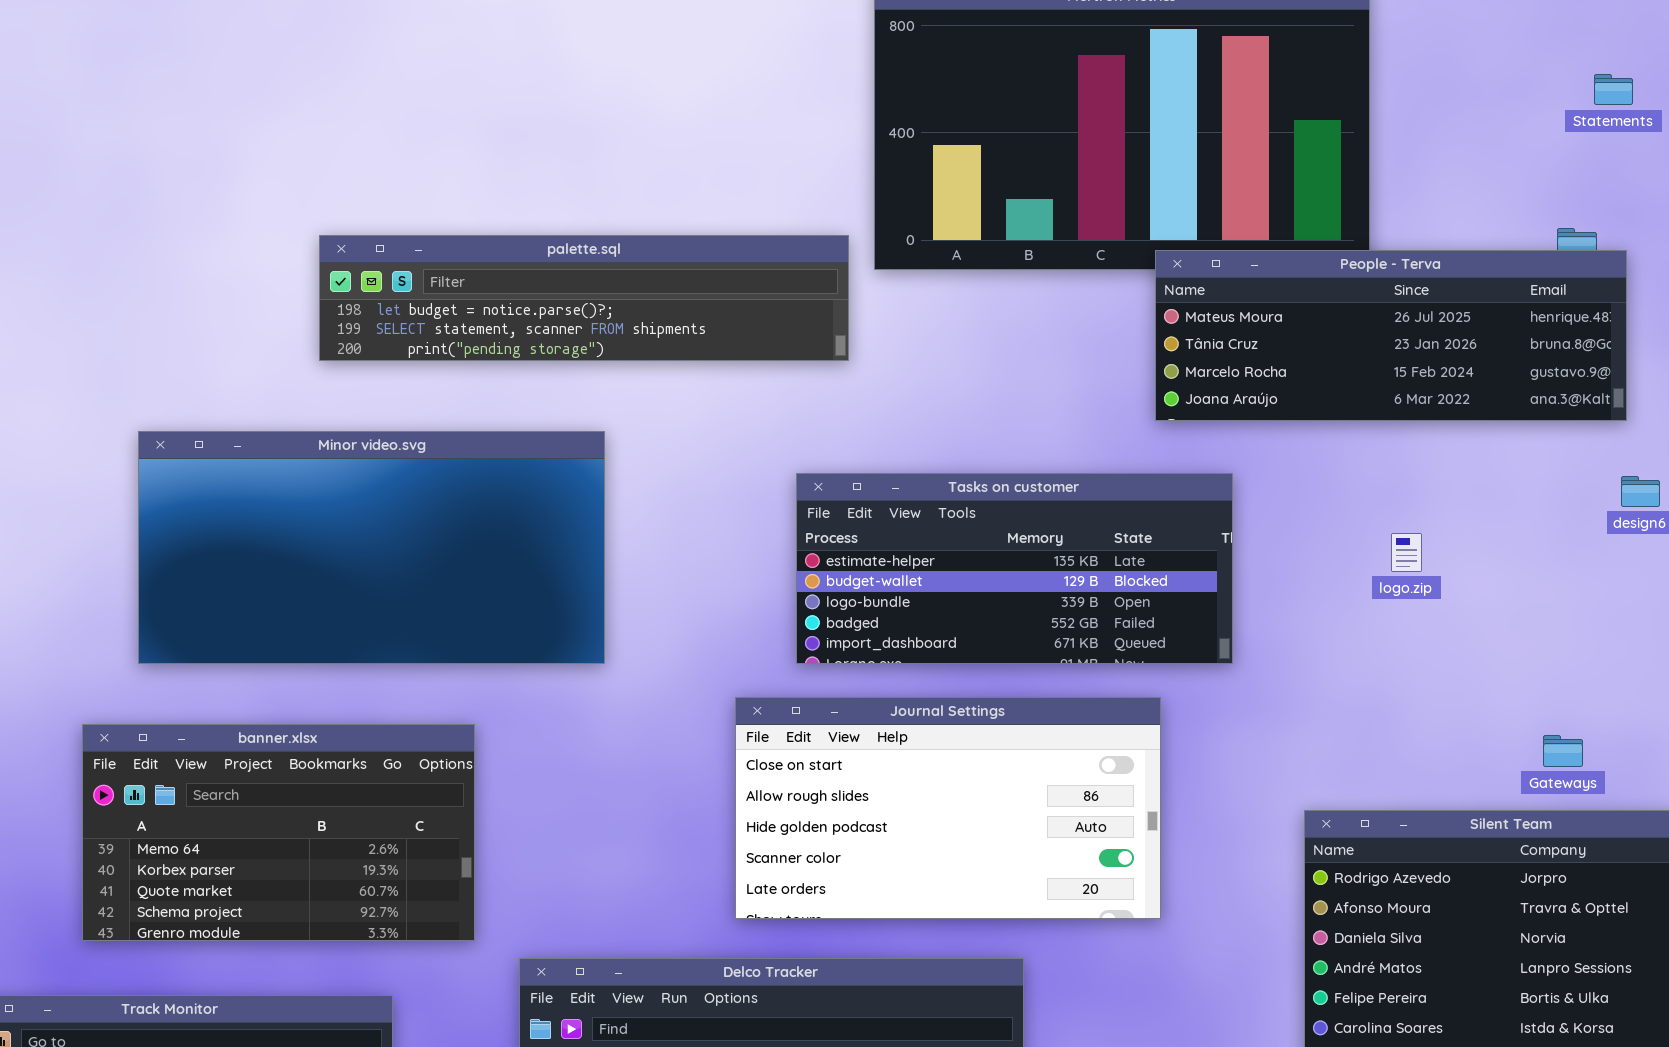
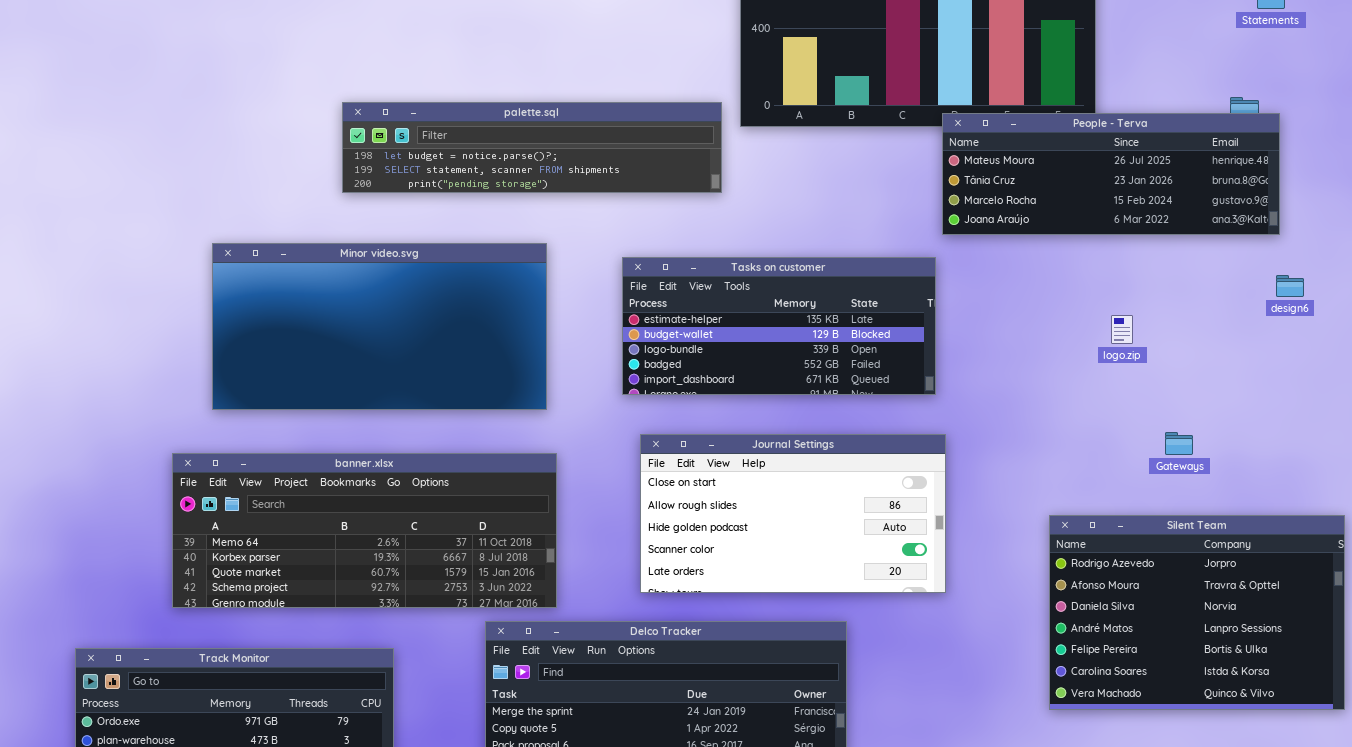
Tasks on customer: [796,473,1233,664] -> [622,257,936,395], moved
banner.xlsx: [82,724,475,941] -> [172,453,557,608], resized
Gateways: [1543,735,1583,767] -> [1165,432,1193,455], moved

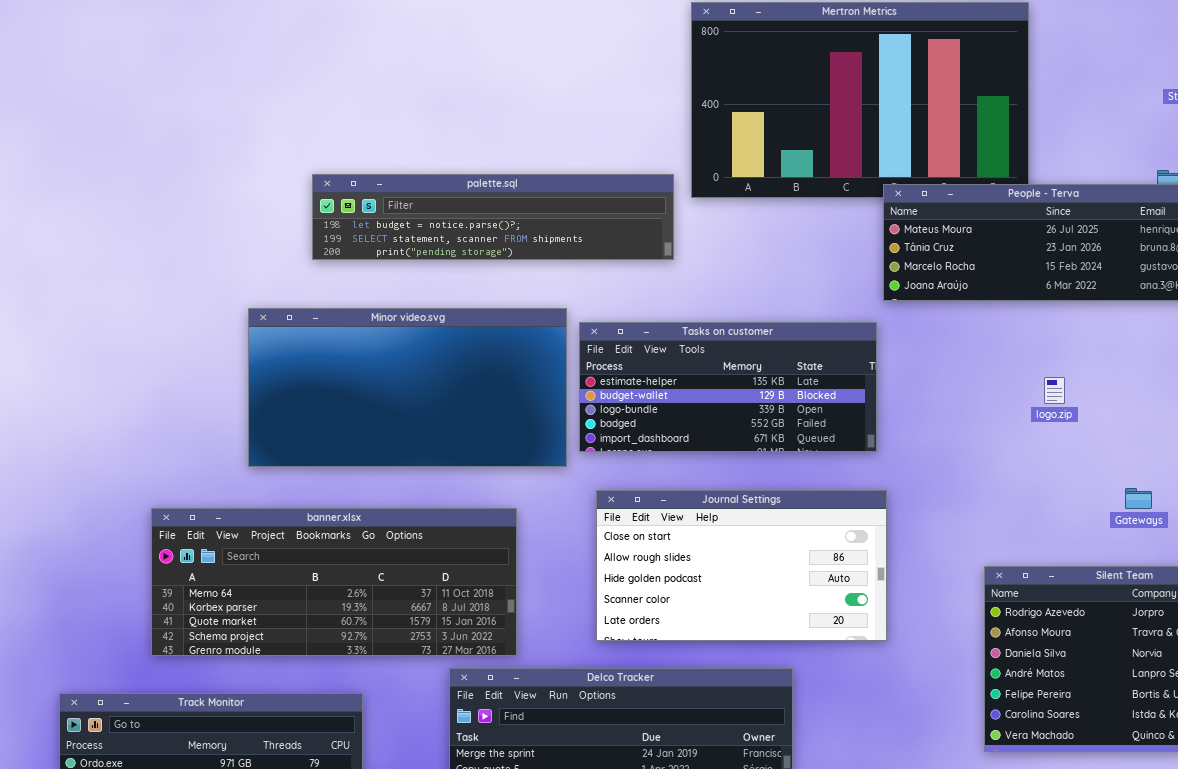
Minor video.svg: [212,243,547,410] -> [248,308,567,467], moved
Gateways: [1165,432,1193,455] -> [1125,488,1152,509], moved

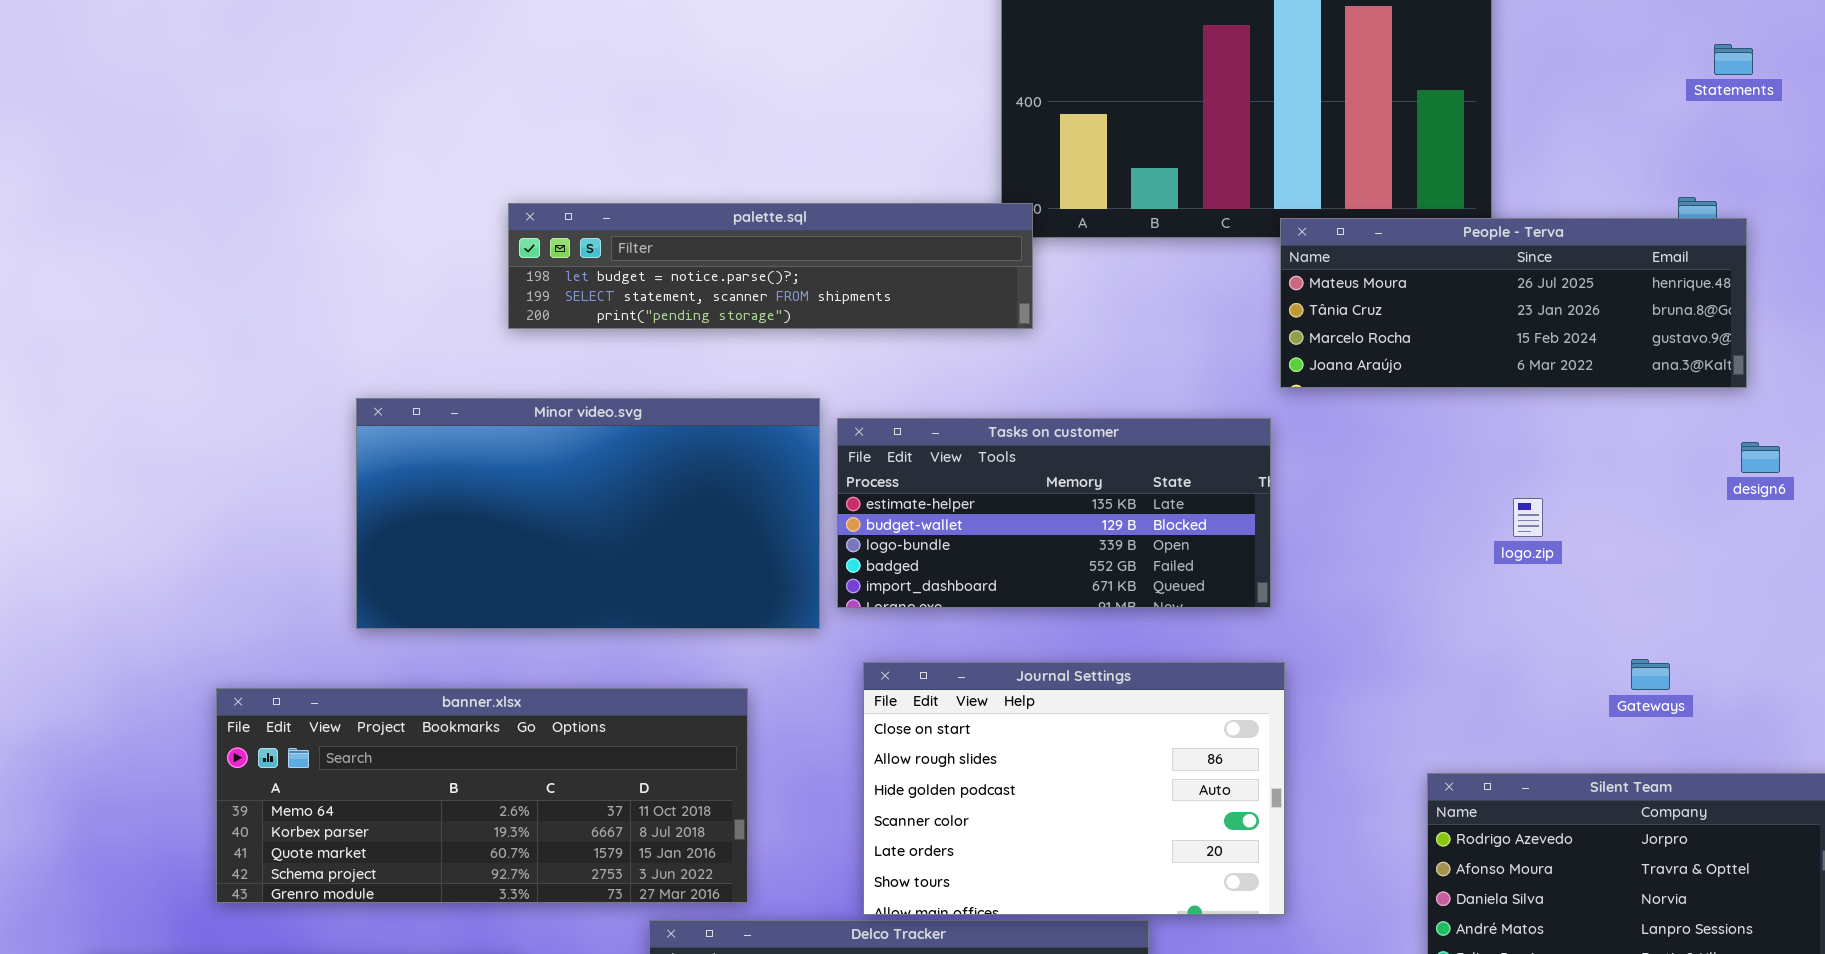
palette.sql: [312,174,674,260] -> [508,203,1033,329], moved
Journal Settings: [596,490,887,641] -> [863,662,1285,915], resized

